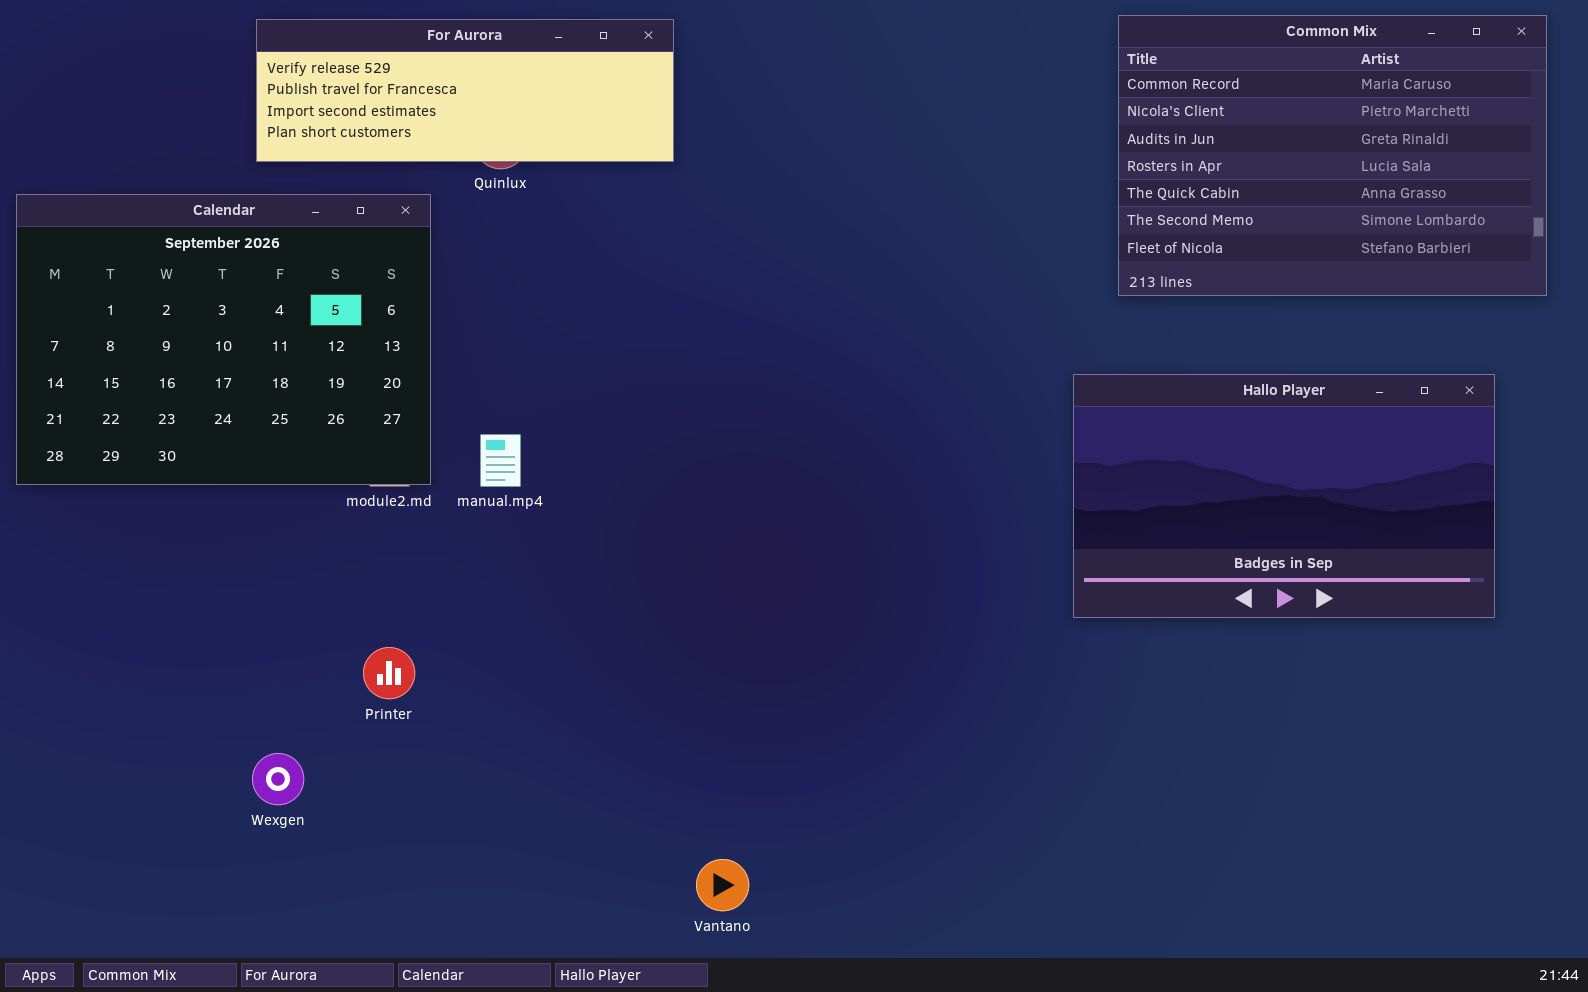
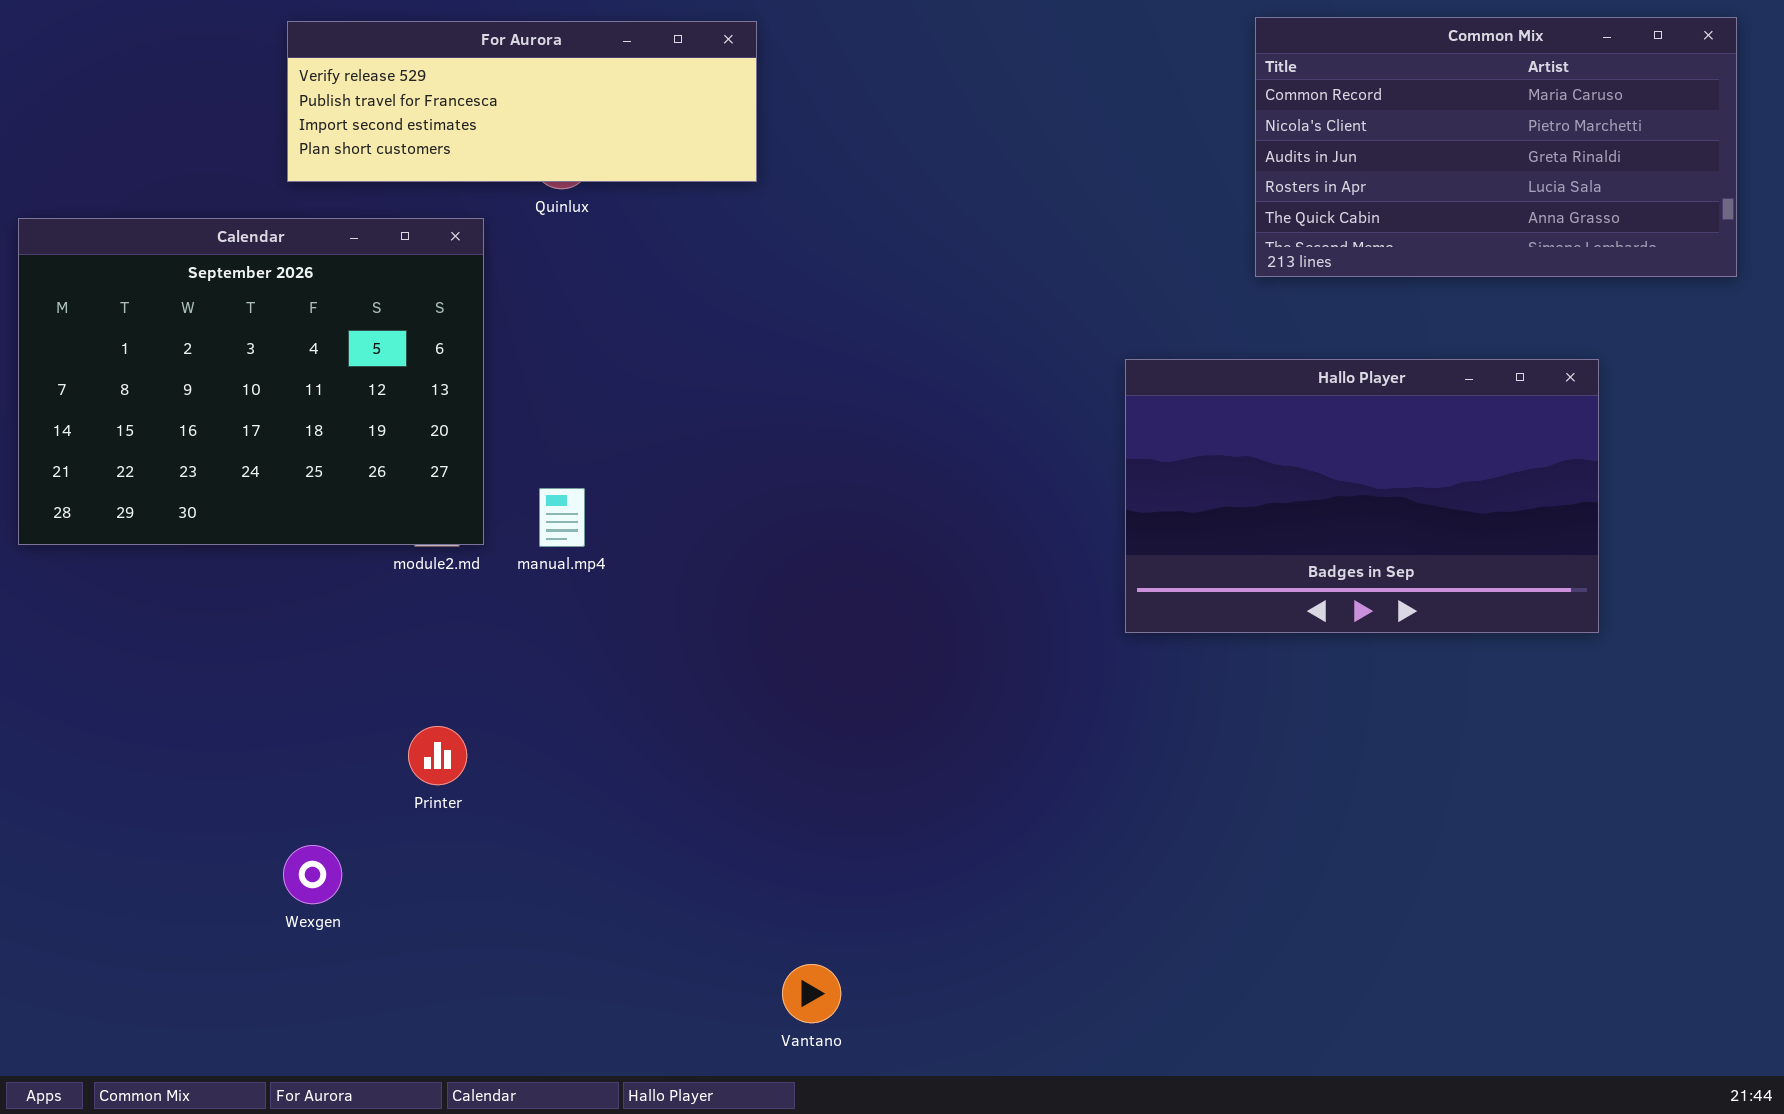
Common Mix: [1118,15,1547,296] -> [1255,17,1737,277], resized
Hallo Player: [1073,374,1495,618] -> [1125,359,1599,633], moved

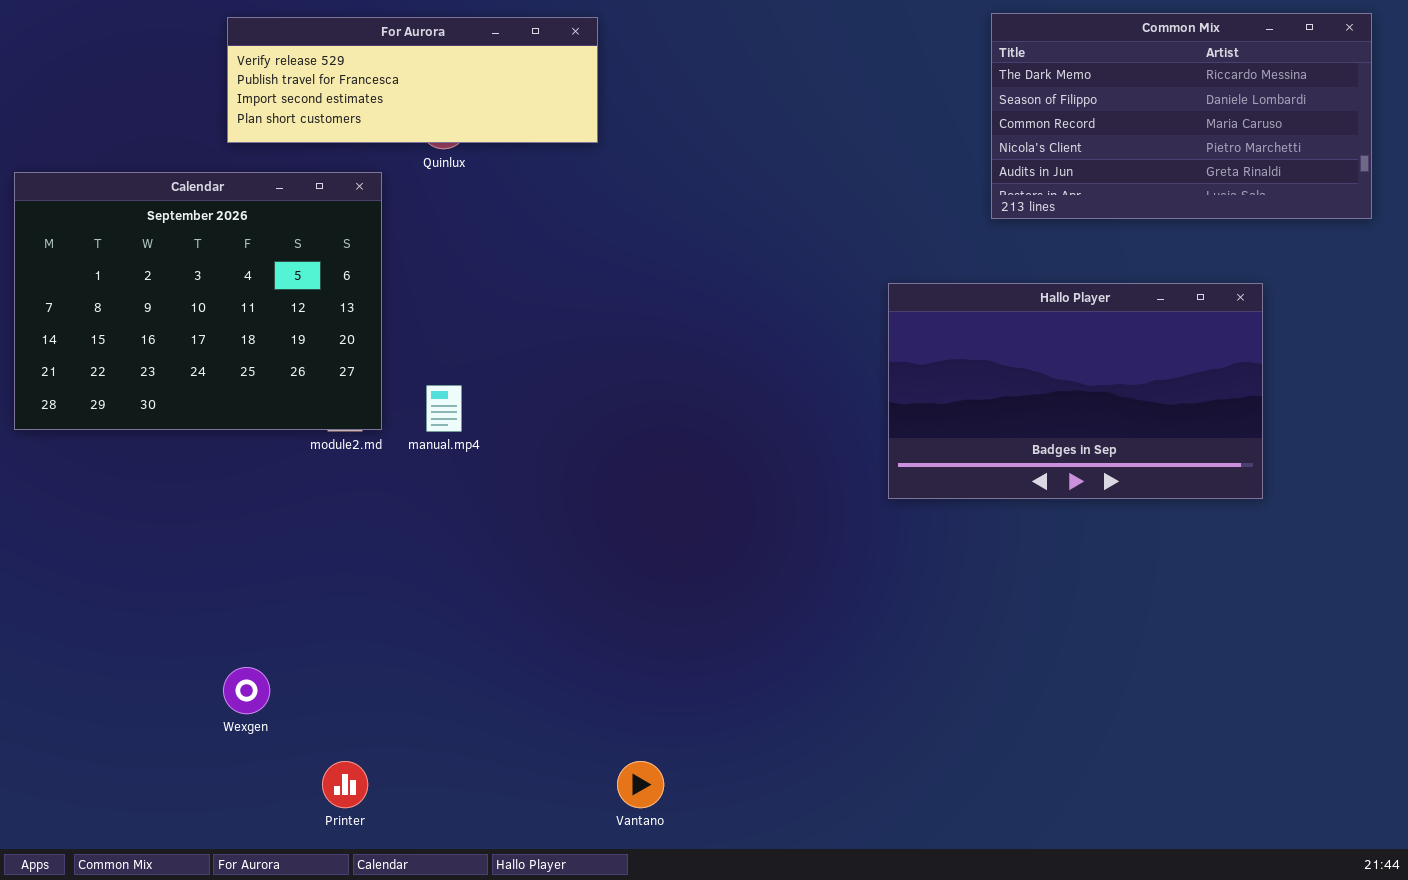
Common Mix: [1255,17,1737,277] -> [991,13,1372,219], scrolled up 2 rows
Printer: [408,726,467,785] -> [322,761,368,808], moved

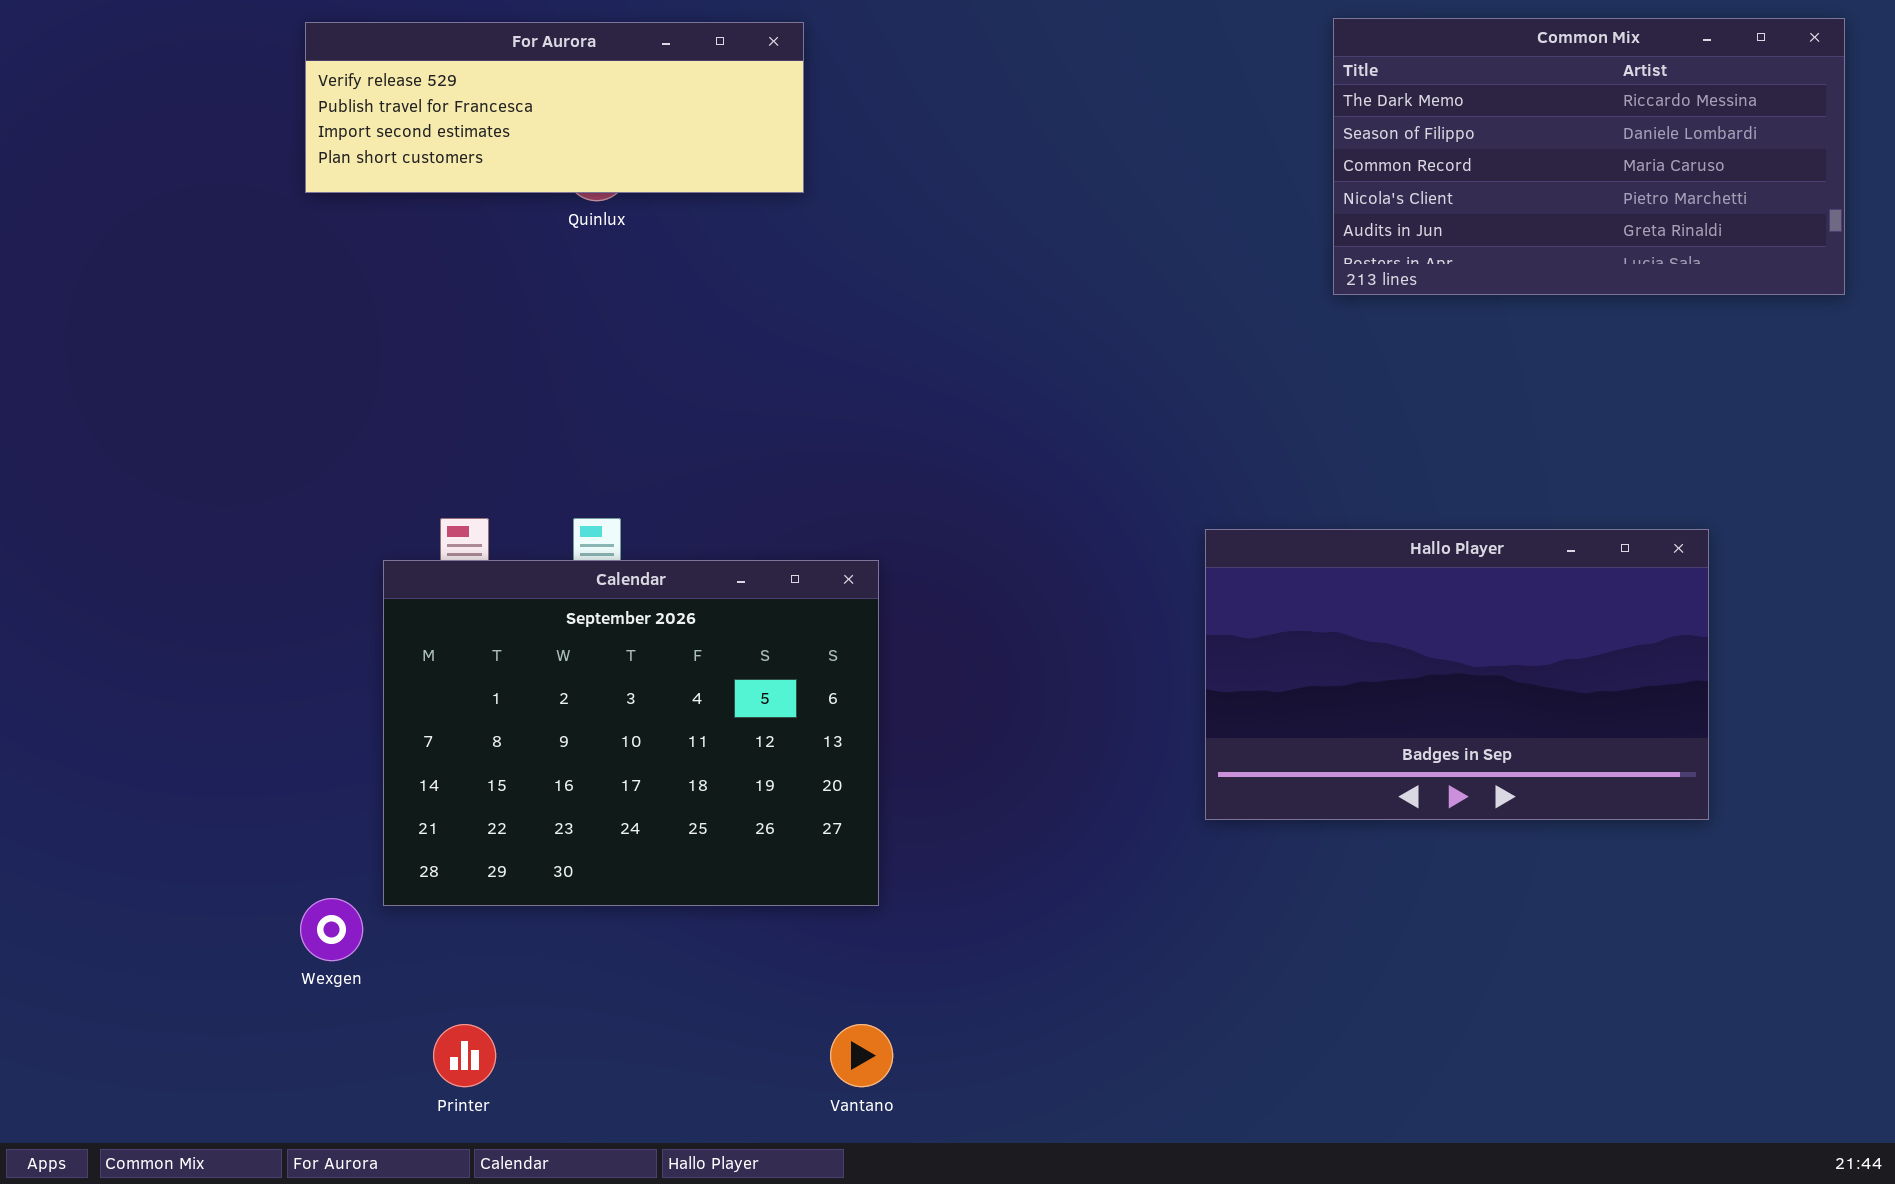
Calendar: [14,172,382,430] -> [383,560,879,906], moved
Hallo Player: [888,283,1263,499] -> [1205,529,1709,820], moved

